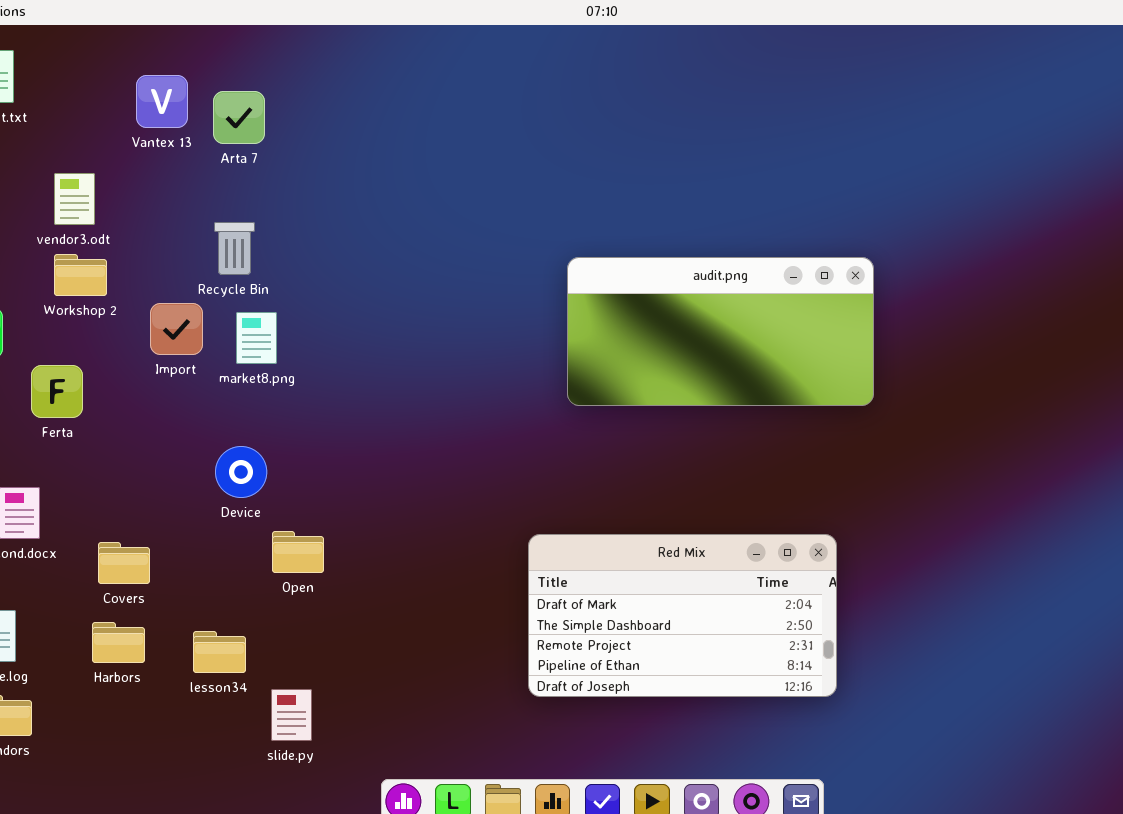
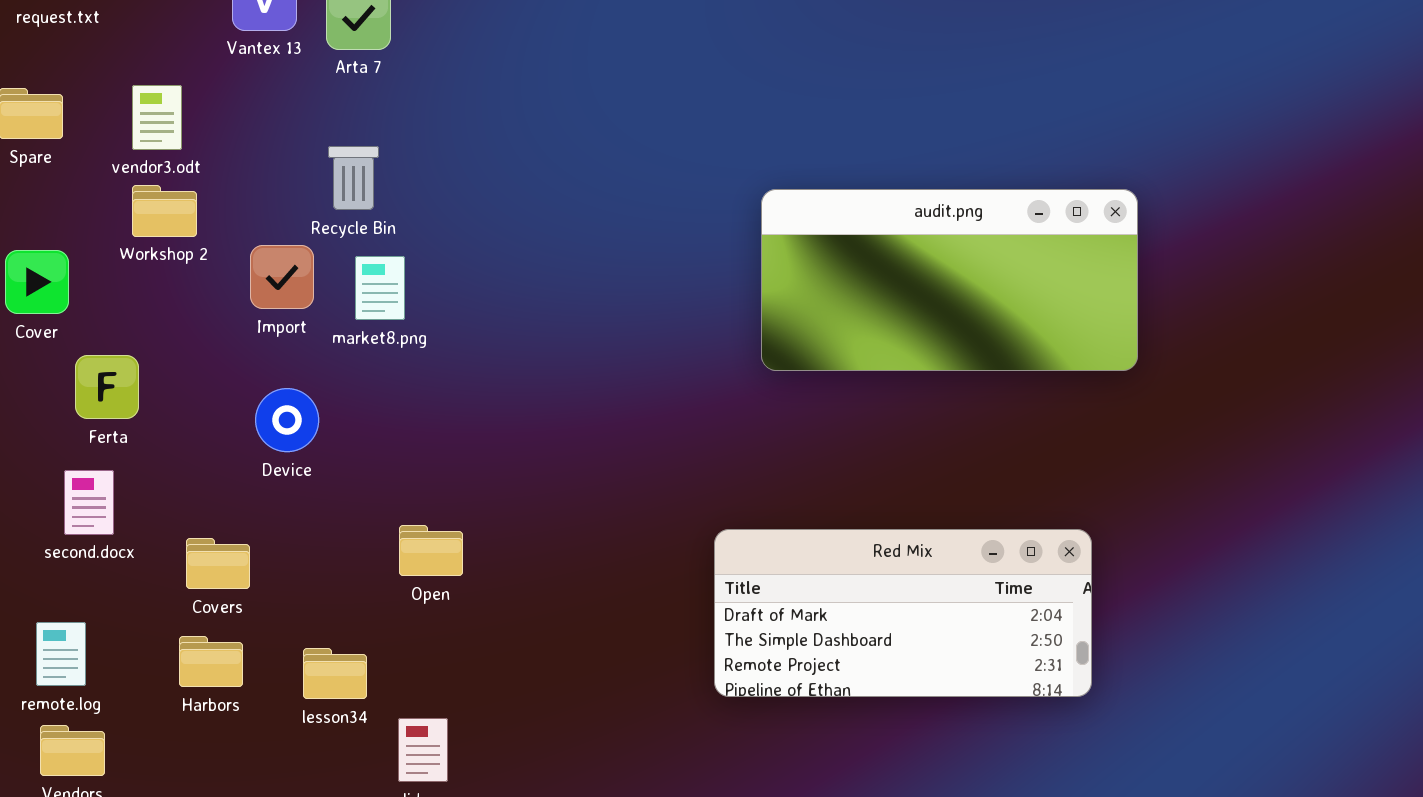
Ferta: [31,365,83,418] -> [75,355,139,419], moved
Device: [215,446,267,498] -> [255,388,319,452], moved
Red Mix: [528,534,837,697] -> [714,529,1092,697], resized

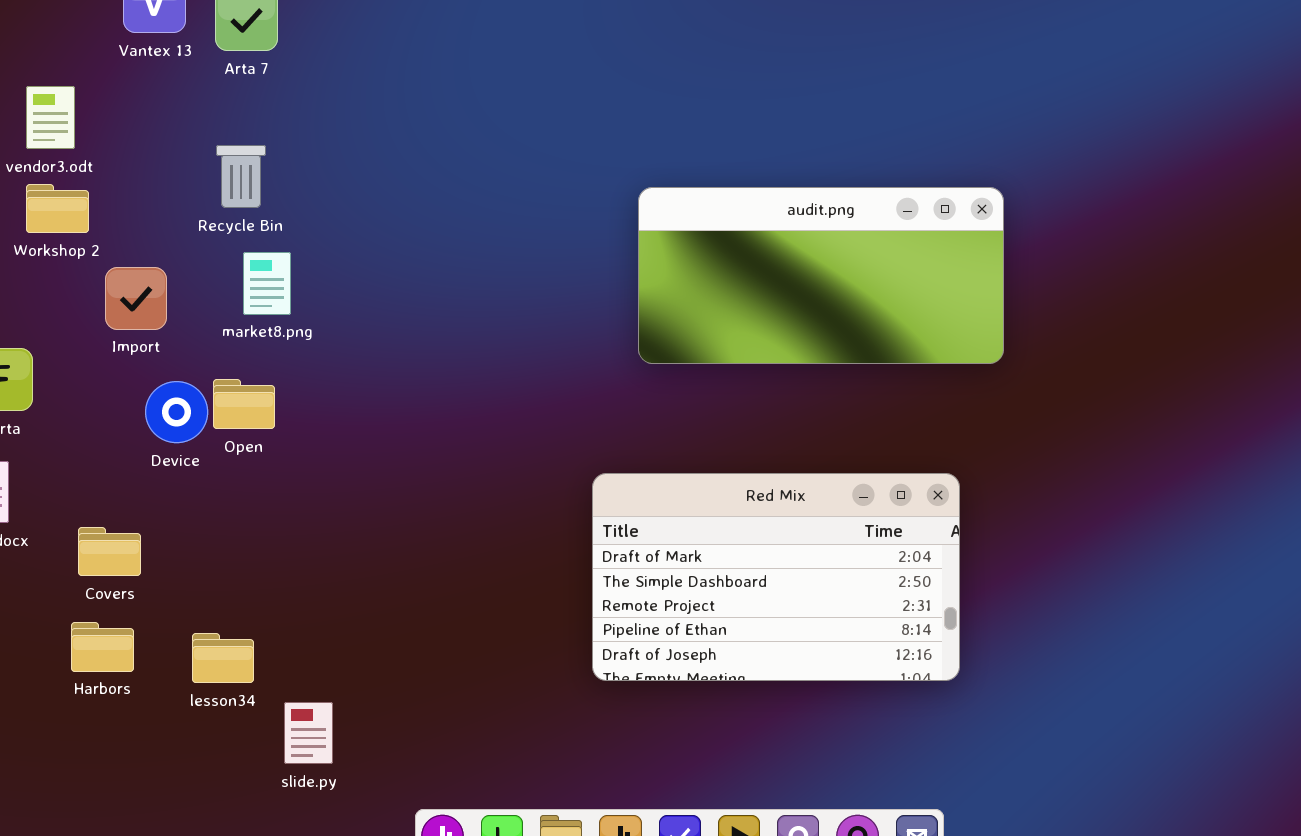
Import: [250,245,314,309] -> [105,267,167,330], moved
Open: [399,525,463,576] -> [213,379,275,429], moved
Red Mix: [714,529,1092,697] -> [592,473,960,681], resized

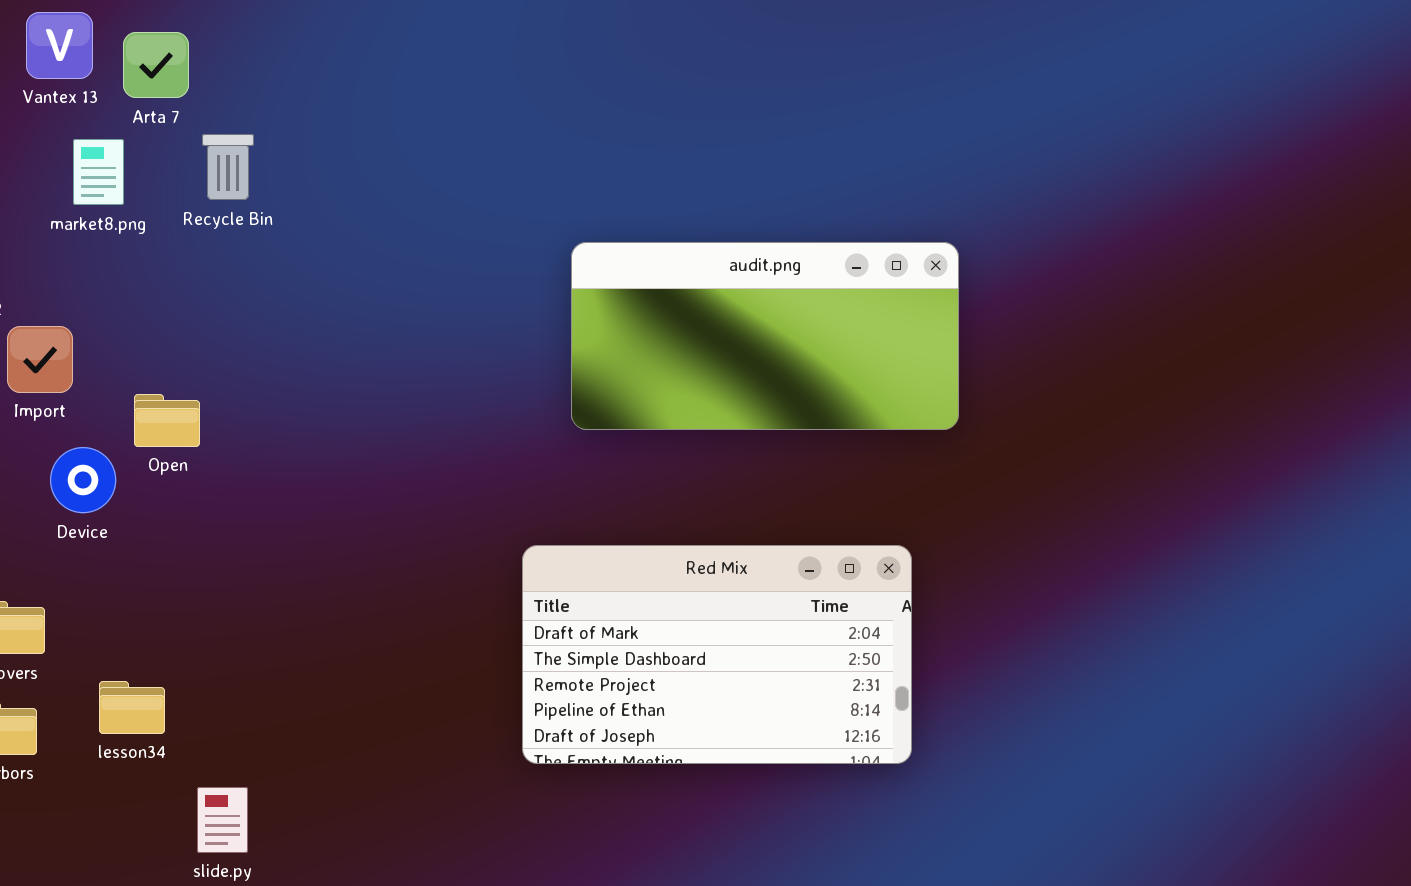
Recycle Bin: [216,145,266,208] -> [202,134,254,200], moved
market8.png: [243,252,291,315] -> [73,139,124,205], moved
Open: [213,379,275,429] -> [134,394,200,447], moved
lesson34: [192,633,254,683] -> [99,681,165,734], moved

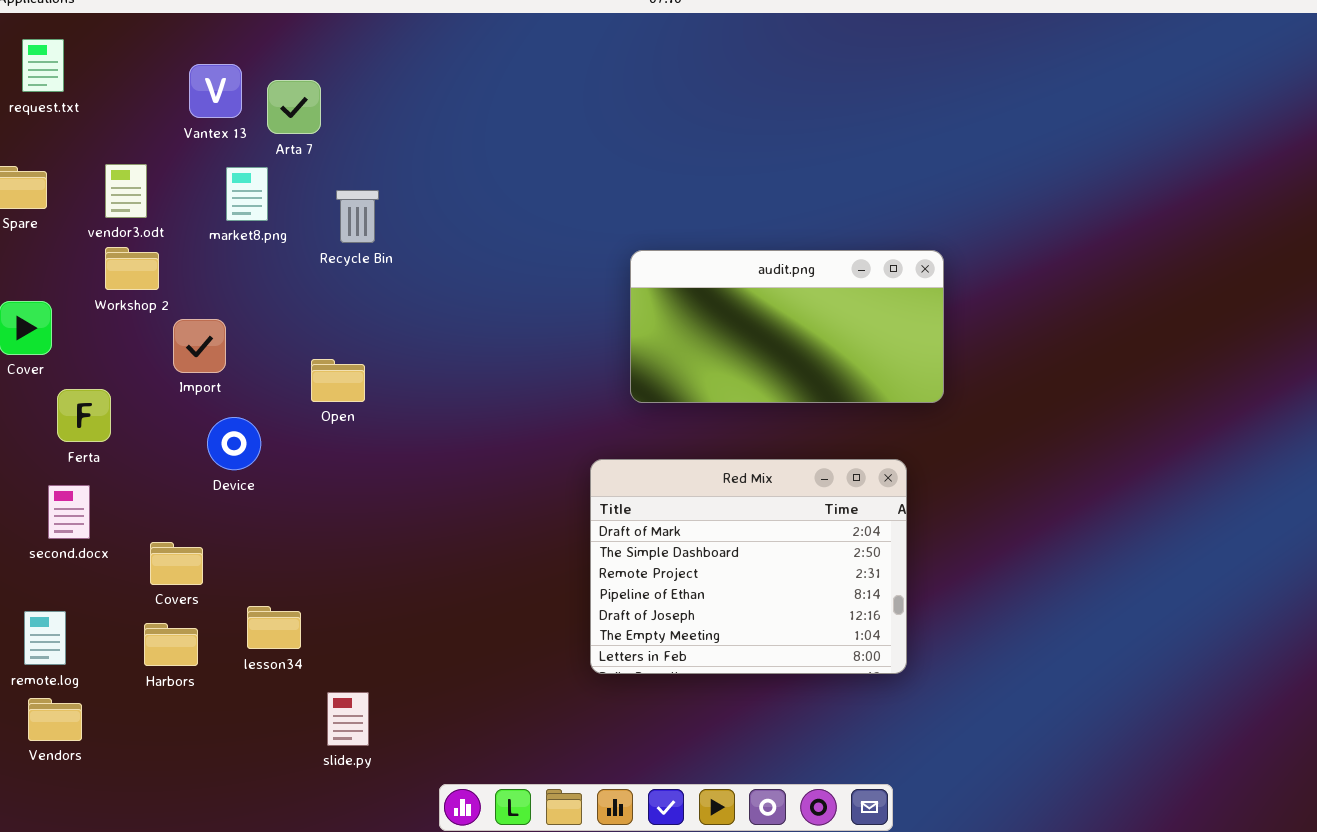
Recycle Bin: [202,134,254,200] -> [336,190,379,243], moved
Open: [134,394,200,447] -> [311,359,365,402], moved
Red Mix: [522,545,912,764] -> [590,459,907,674], resized

